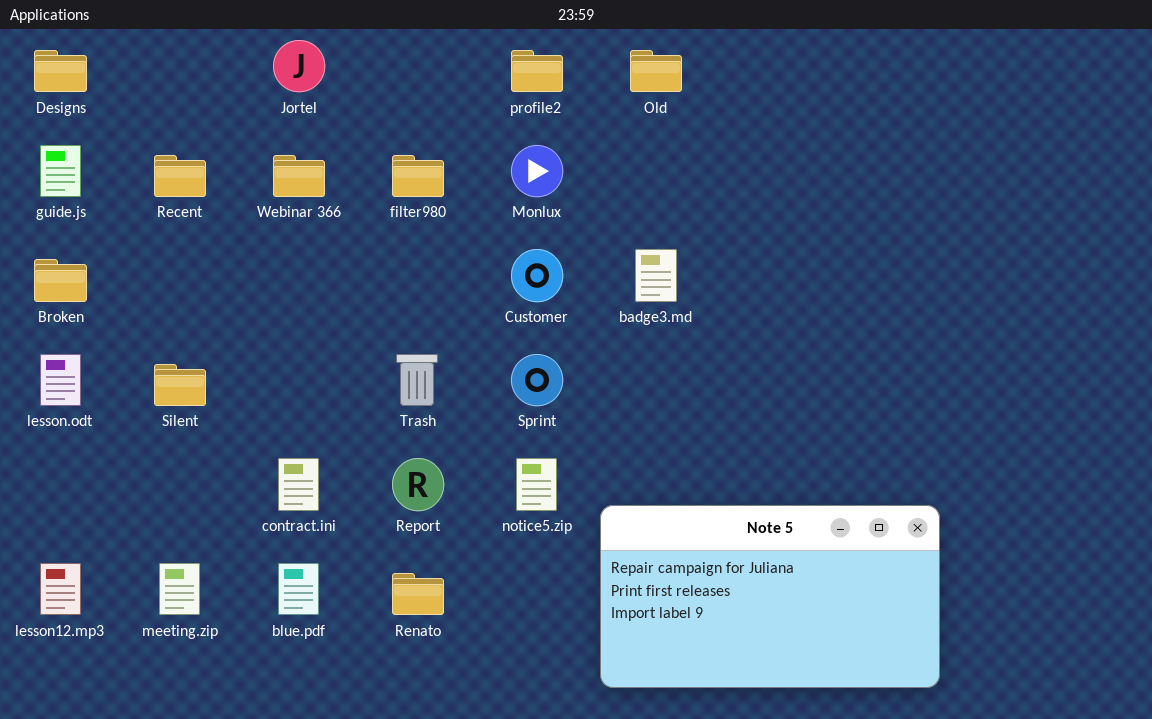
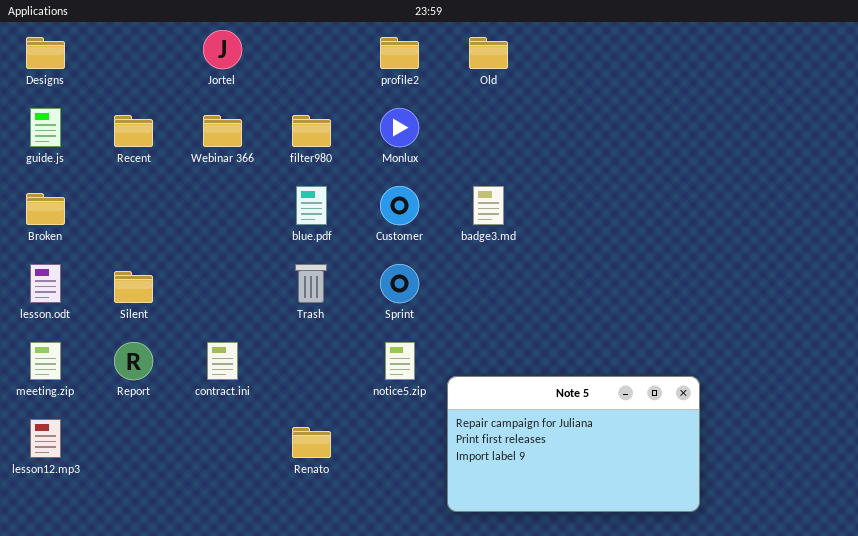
Report: [392,458,444,511] -> [114,342,153,380], moved
meeting.zip: [159,563,200,615] -> [30,342,61,380], moved
blue.pdf: [278,563,319,615] -> [296,186,327,225], moved

